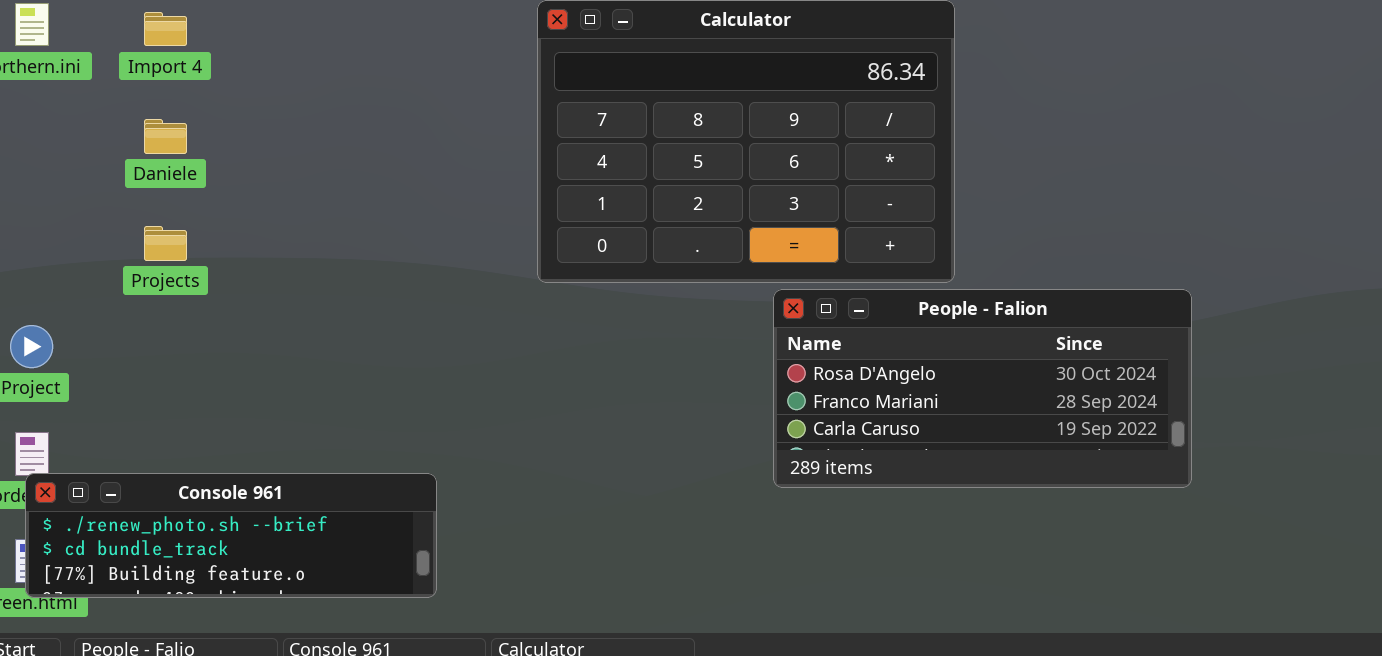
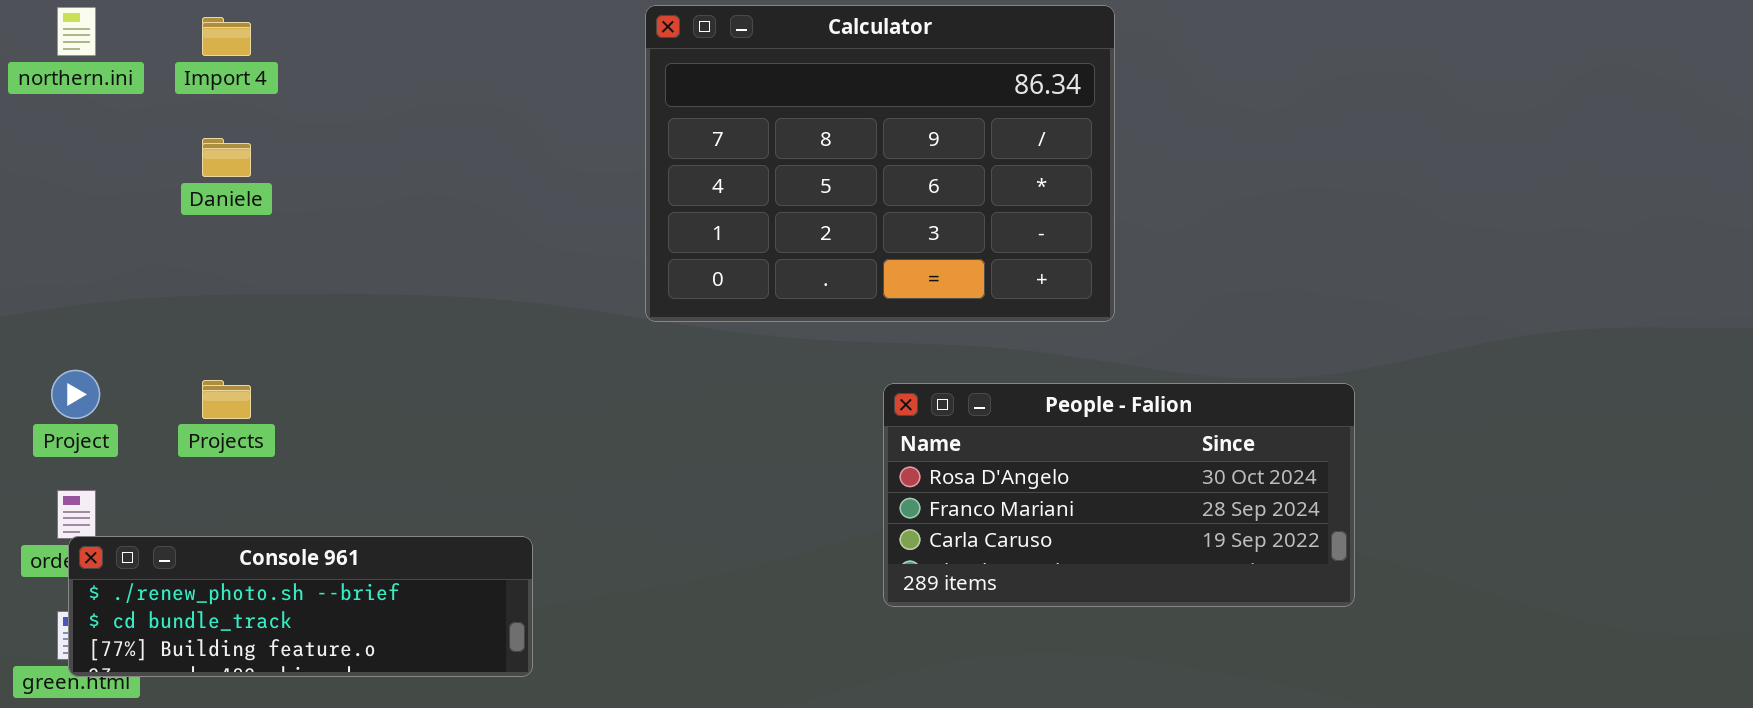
Projects: [144,226,187,261] -> [202,380,251,419], moved
People - Falion: [773,289,1192,488] -> [883,383,1355,607], moved

